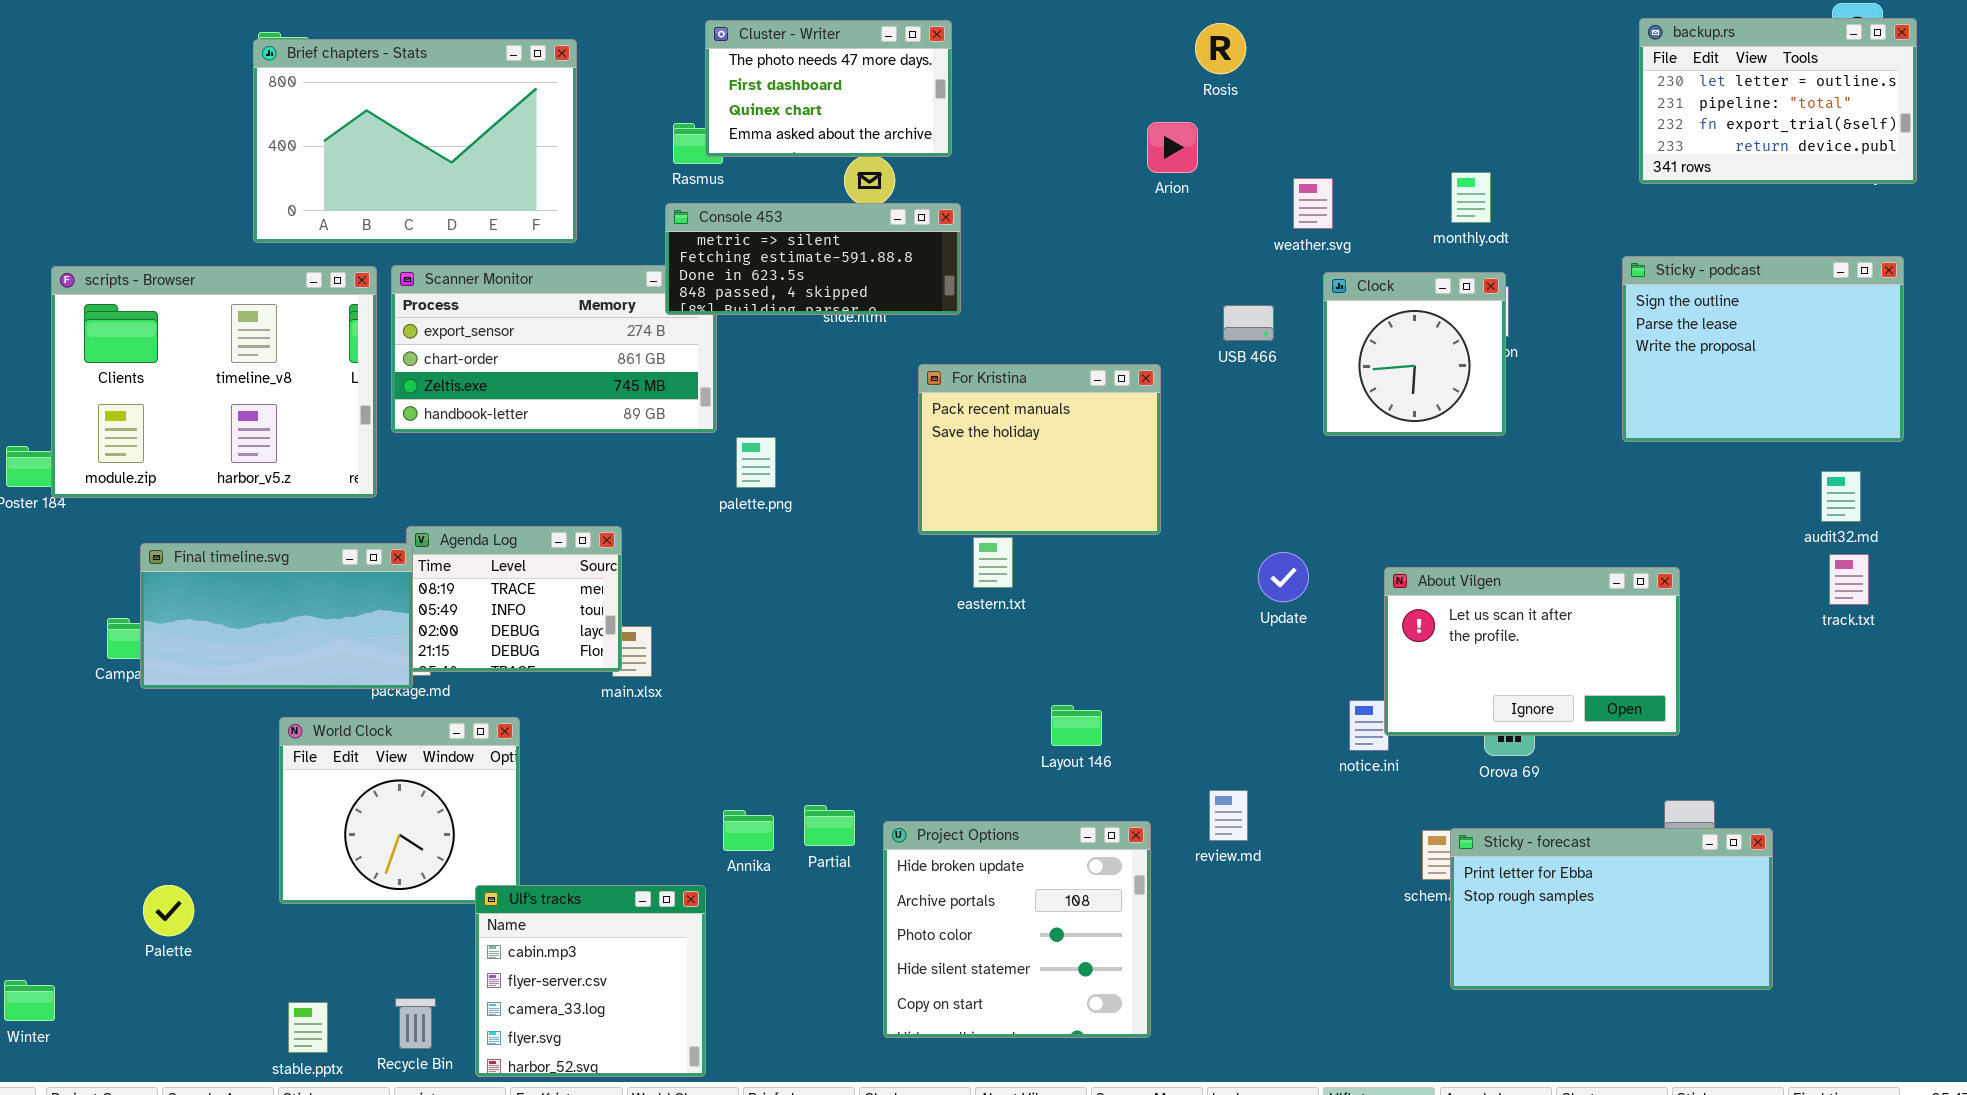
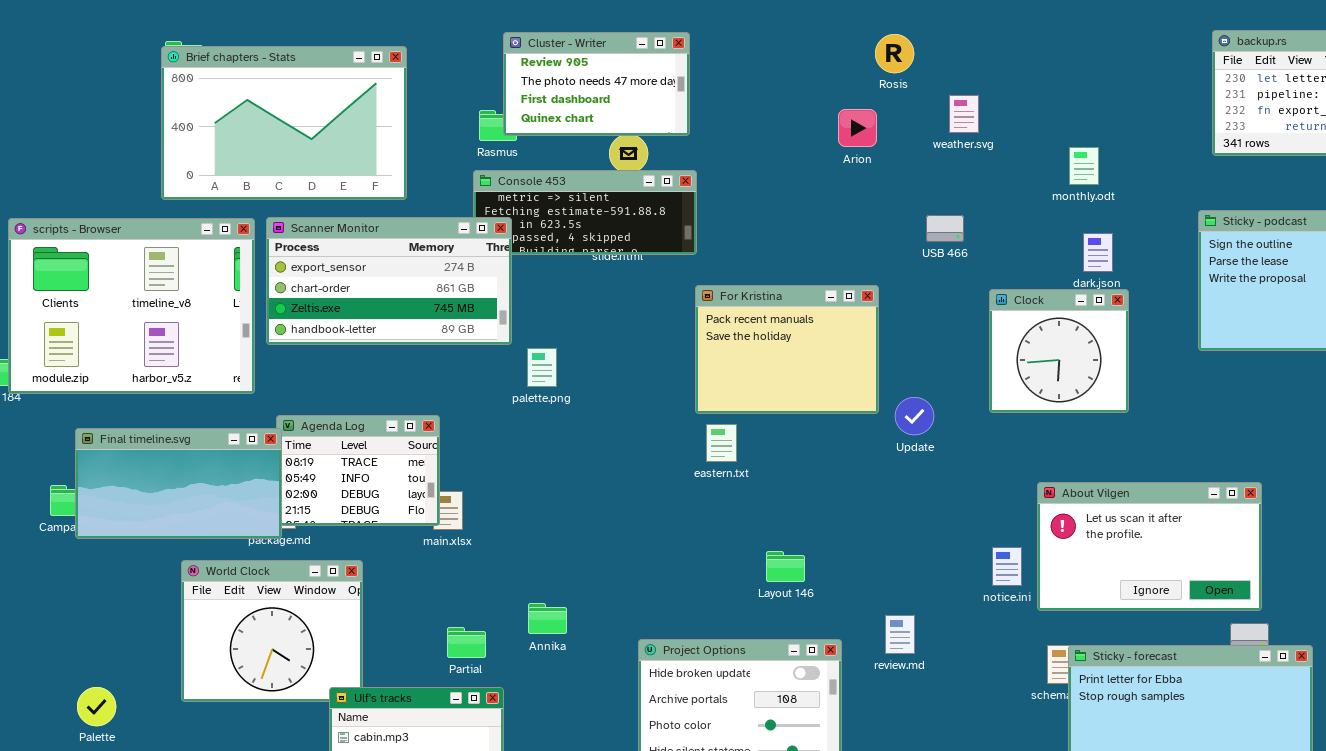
Cluster - Writer: [705,20,952,157] -> [503,32,690,136], scrolled up 1 row
weather.svg: [1293,178,1333,229] -> [949,95,979,133], moved
Scanner Monitor: [391,265,717,433] -> [266,217,512,345], raised
Clock: [1323,272,1506,436] -> [989,289,1129,413], moved
USB 466: [1223,305,1274,341] -> [926,215,964,242], moved
For Kristina: [918,364,1161,535] -> [695,285,879,414], moved
Update: [1258,552,1309,602] -> [895,397,934,435], moved
About Vilgen: [1384,567,1680,736] -> [1037,482,1262,611], moved
Partial: [804,805,855,846] -> [447,627,486,658], moved
Annika: [723,810,774,851] -> [528,603,567,634], moved

